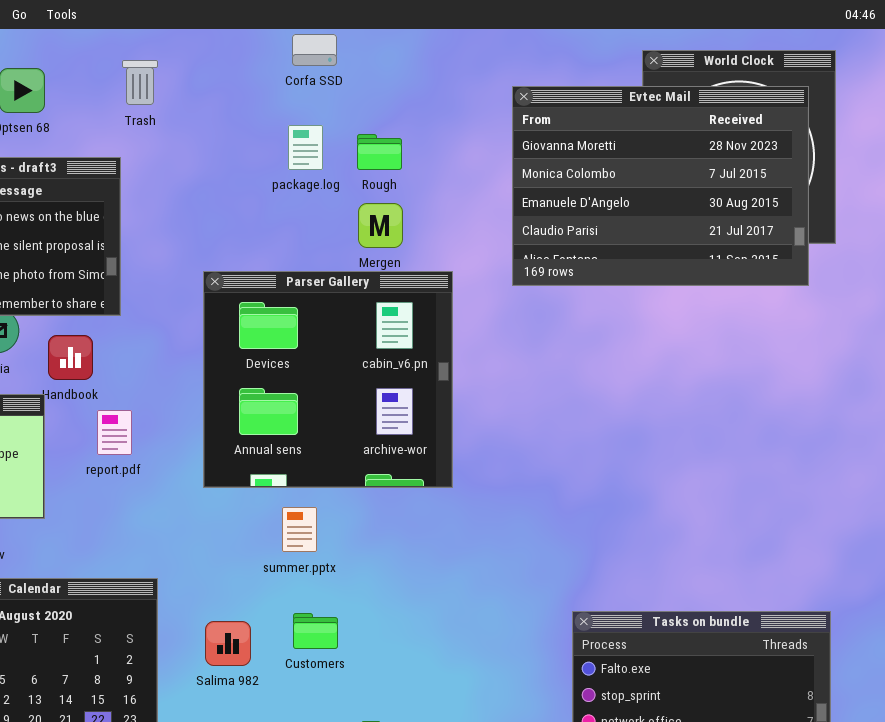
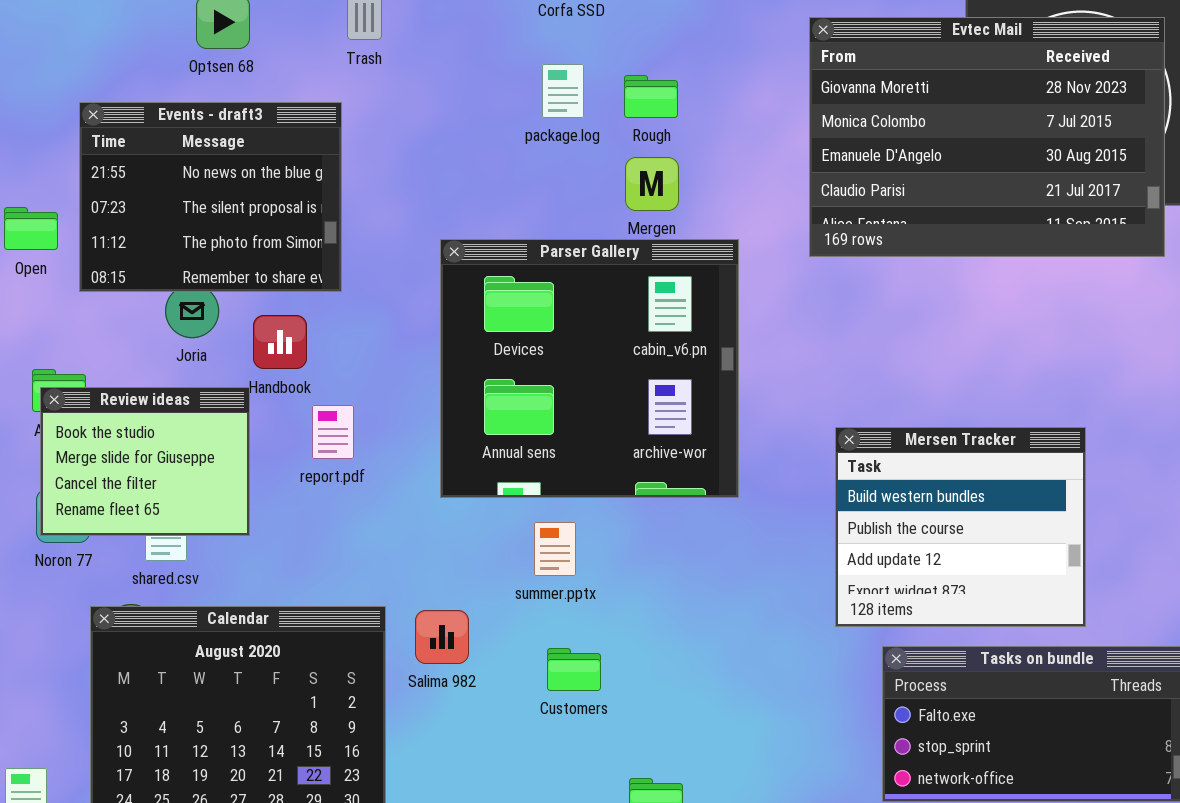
Mersen Tracker: none -> [835,427,1086,627], opened
Salima 982: [205,621,251,666] -> [415,610,469,664], moved

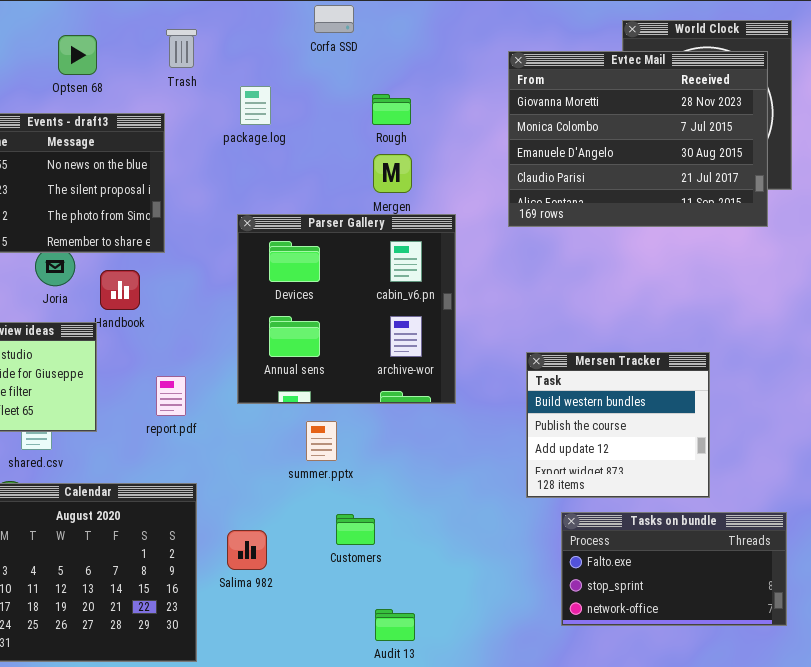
package.log: [542,64,584,118] -> [240,86,271,125], moved
report.pdf: [312,405,354,459] -> [156,376,186,416], moved
Salima 982: [415,610,469,664] -> [227,530,267,570], moved
Customers: [547,648,601,691] -> [336,514,375,545], moved

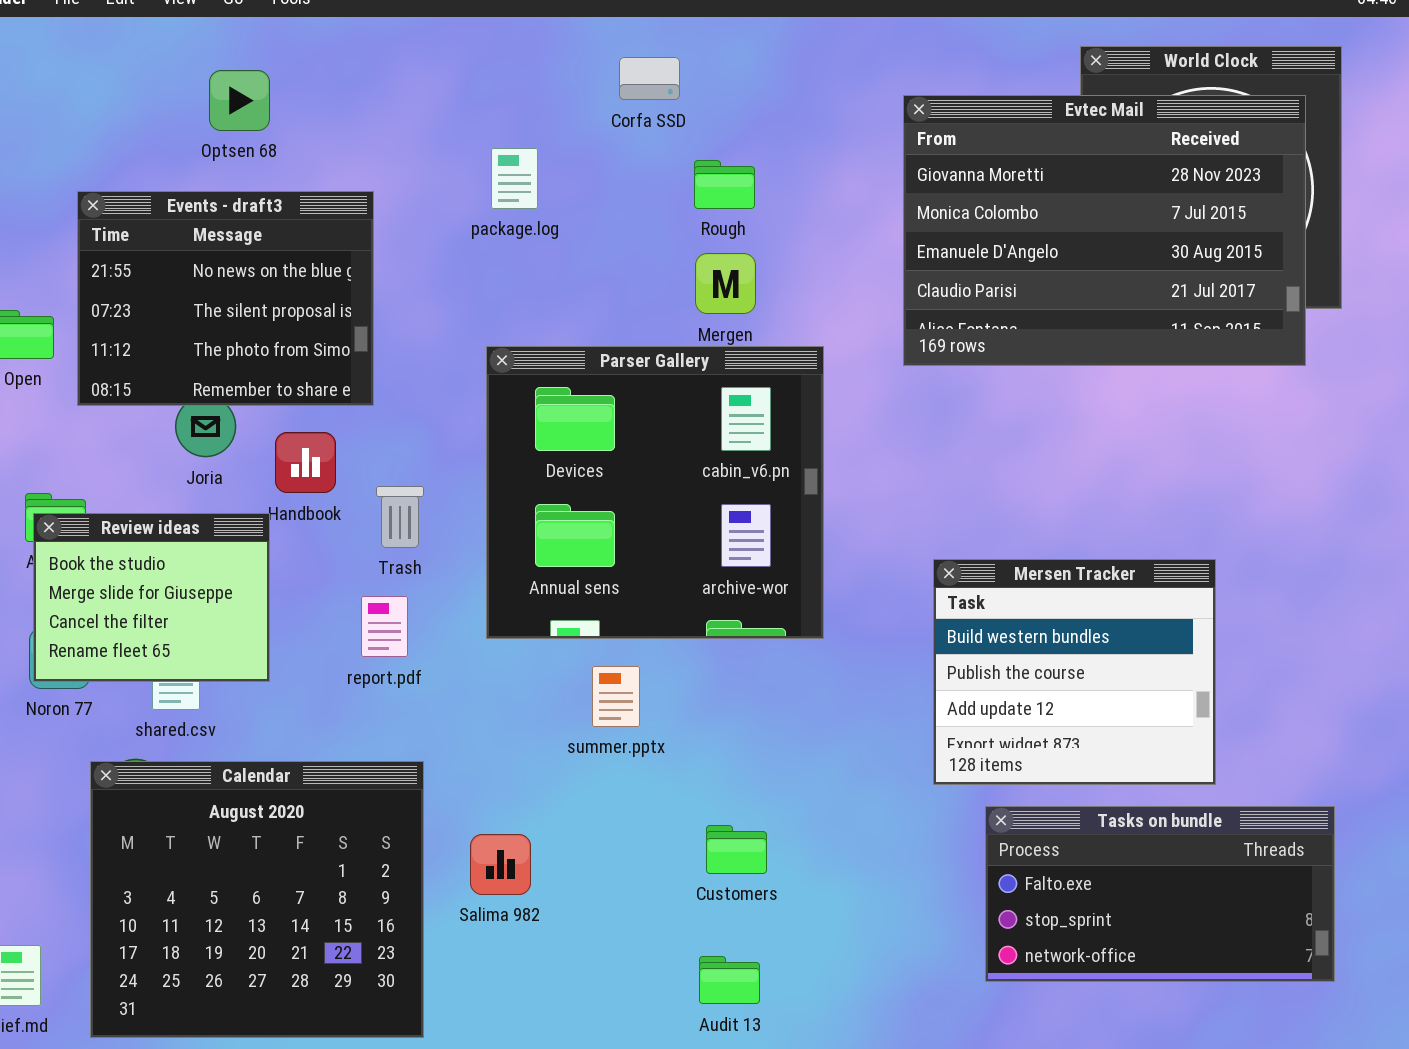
Corfa SSD: [314,5,354,33] -> [619,57,680,100], moved
Trash: [166,29,197,68] -> [376,486,424,548], moved
Customers: [336,514,375,545] -> [706,825,767,874], moved

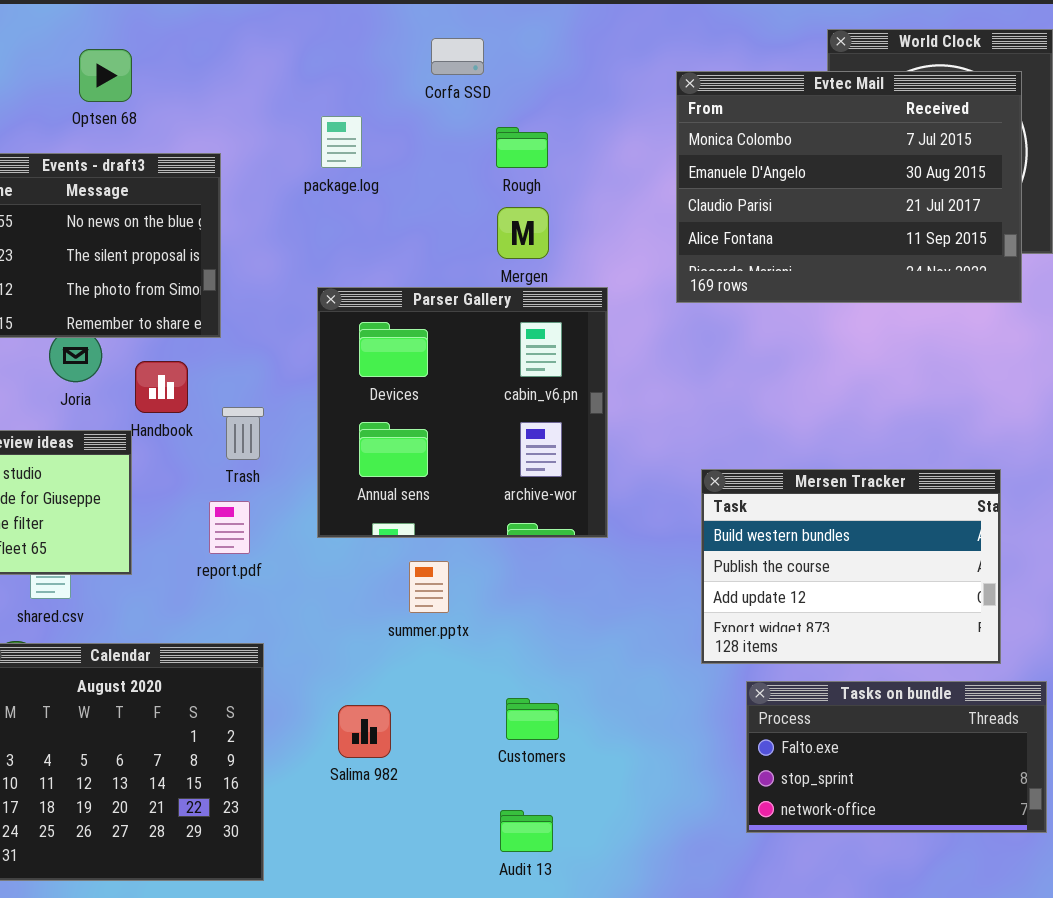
Evtec Mail: [903,95,1306,366] -> [676,71,1022,303], scrolled down 1 row
Mersen Tracker: [933,559,1216,785] -> [701,469,1001,664], resized
Salima 982: [470,834,531,895] -> [338,705,391,758], moved

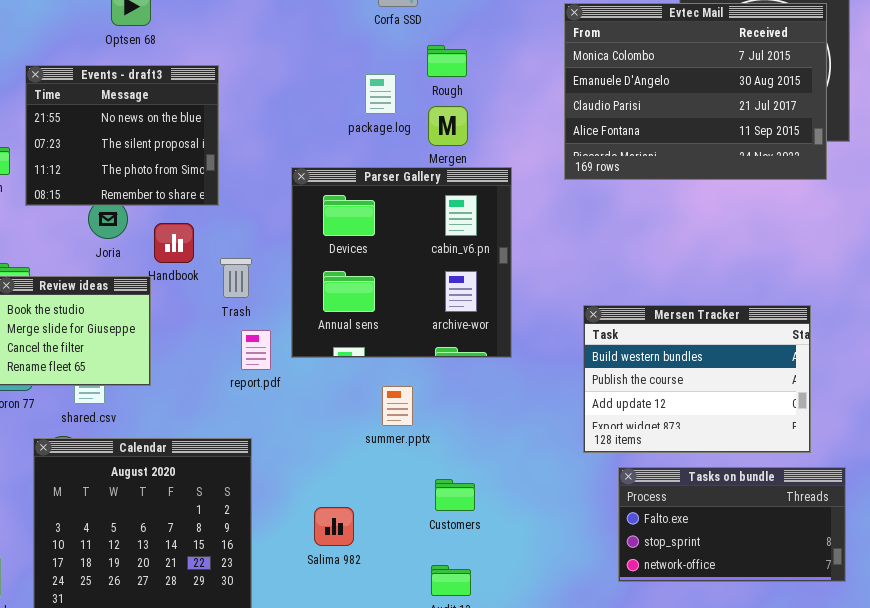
package.log: [321,116,362,168] -> [365,74,396,114], moved
report.pdf: [209,501,250,554] -> [241,330,271,370], moved
summer.pptx: [409,561,449,613] -> [382,386,413,426], moved
Salima 982: [338,705,391,758] -> [314,507,354,546], moved

